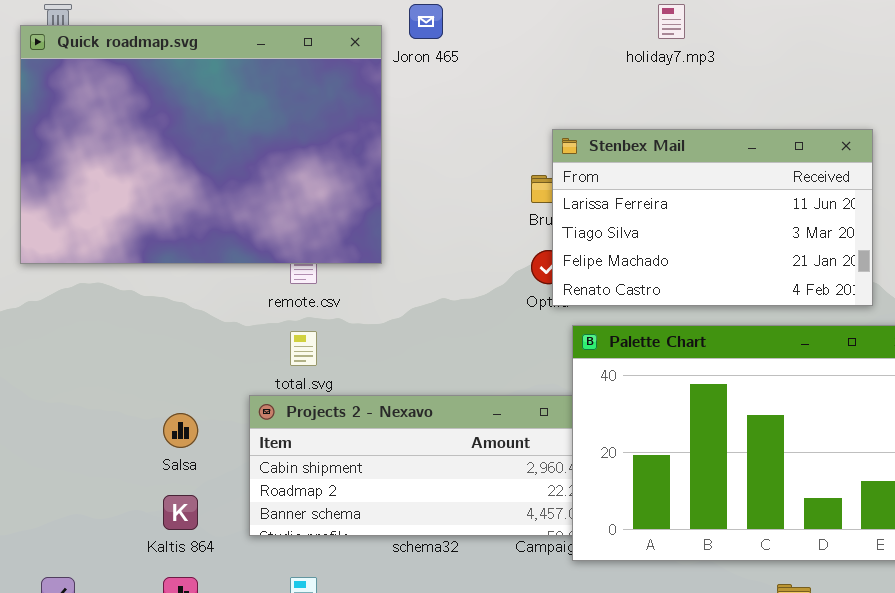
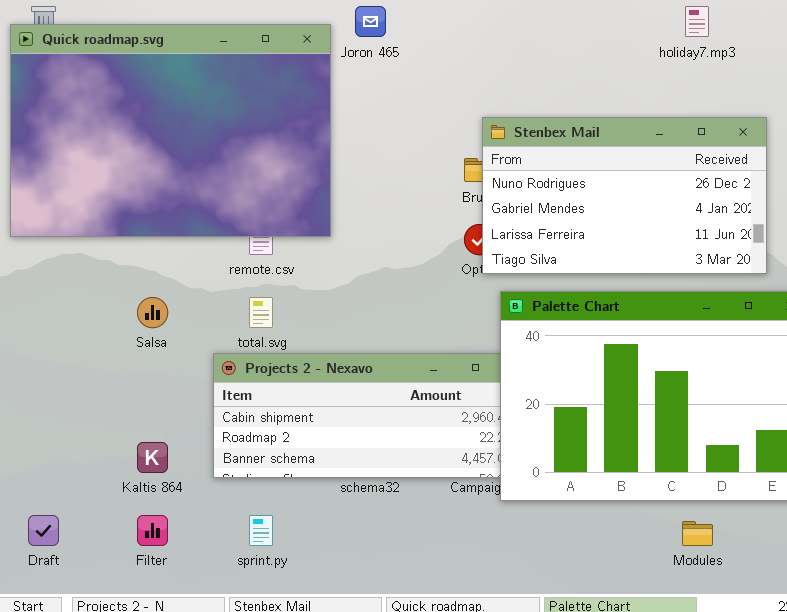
holiday7.mp3: [658,4,685,39] -> [685,6,709,37], moved
Stenbex Mail: [552,129,873,306] -> [482,117,767,274], scrolled up 2 rows
Salsa: [163,413,198,448] -> [137,297,168,328], moved

